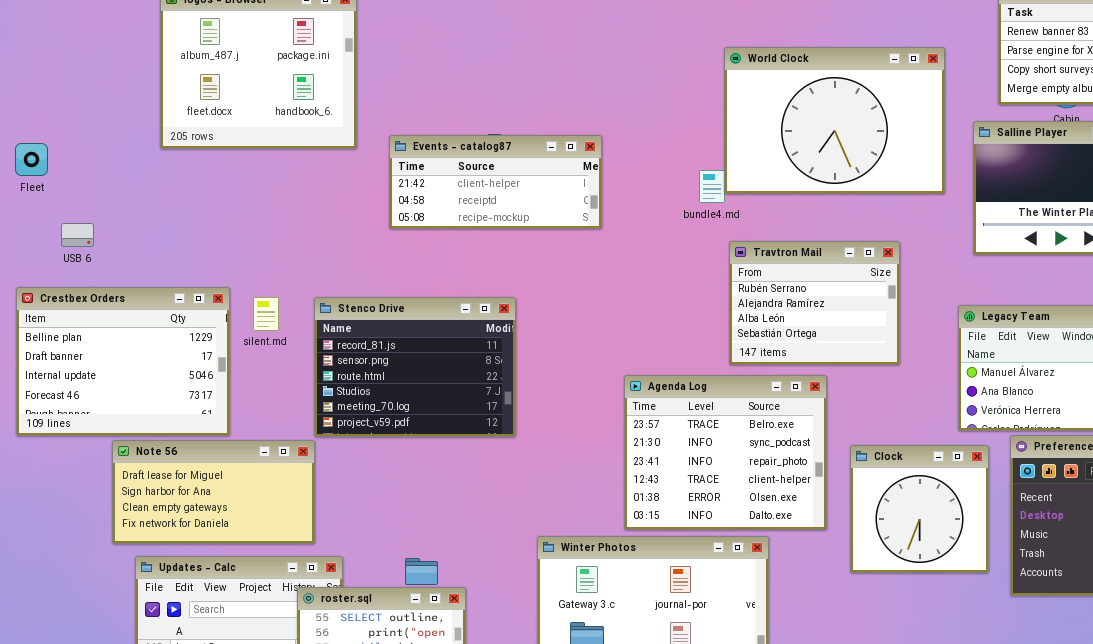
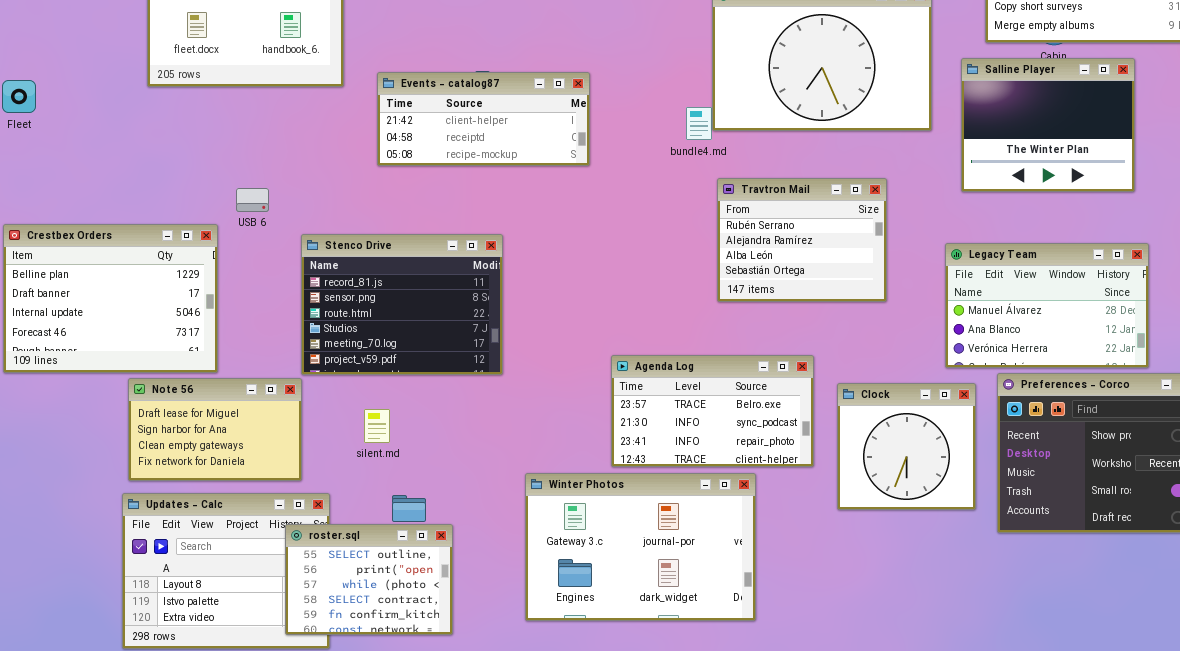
USB 6: [61,223,94,247] -> [236,188,269,212], moved
silent.md: [253,297,279,331] -> [364,409,390,443], moved
Agenda Log: [624,375,827,530] -> [611,355,814,467], resized
Note 56: [112,440,315,544] -> [128,378,302,481], resized

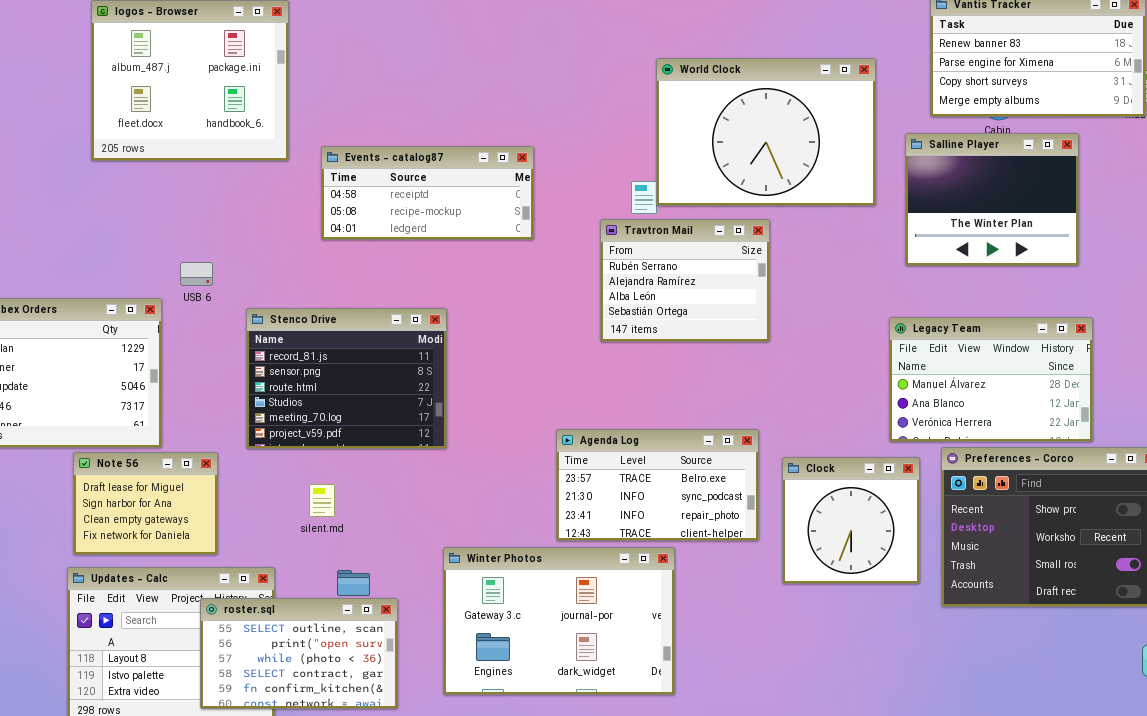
Events - catalog87: [377,72,590,166] -> [321,146,534,240], scrolled down 1 row
Travtron Mail: [717,178,887,302] -> [600,219,770,342], moved
Note 56: [128,378,302,481] -> [73,452,218,555], resized
Winter Photos: [525,473,756,621] -> [443,547,675,695], moved
roster.sql: [285,524,453,635] -> [200,598,398,709], resized

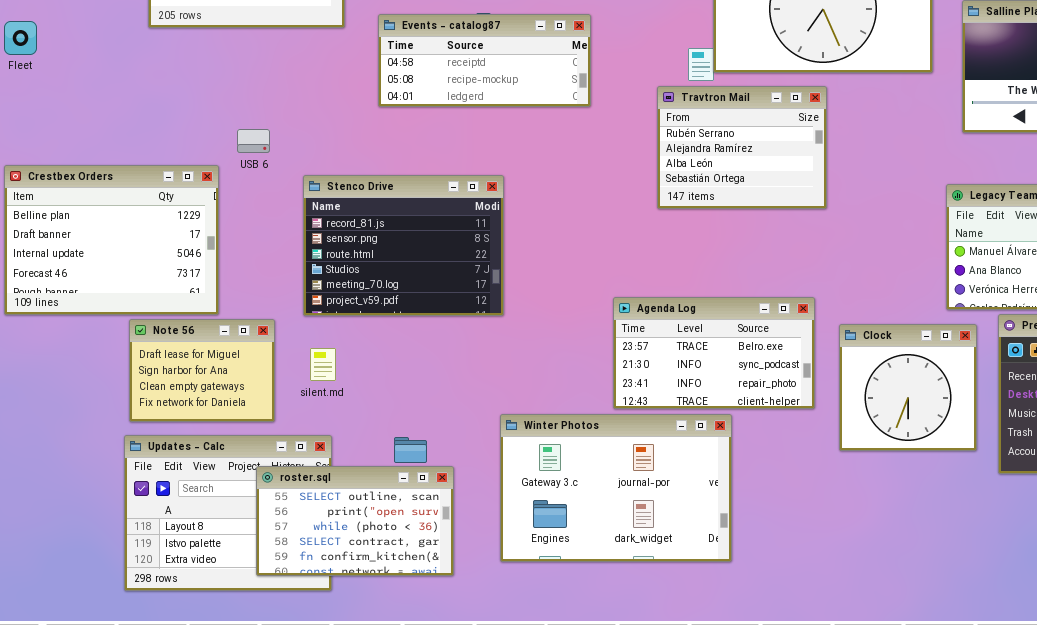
silent.md: [309,484,335,517] -> [310,348,336,381], moved

